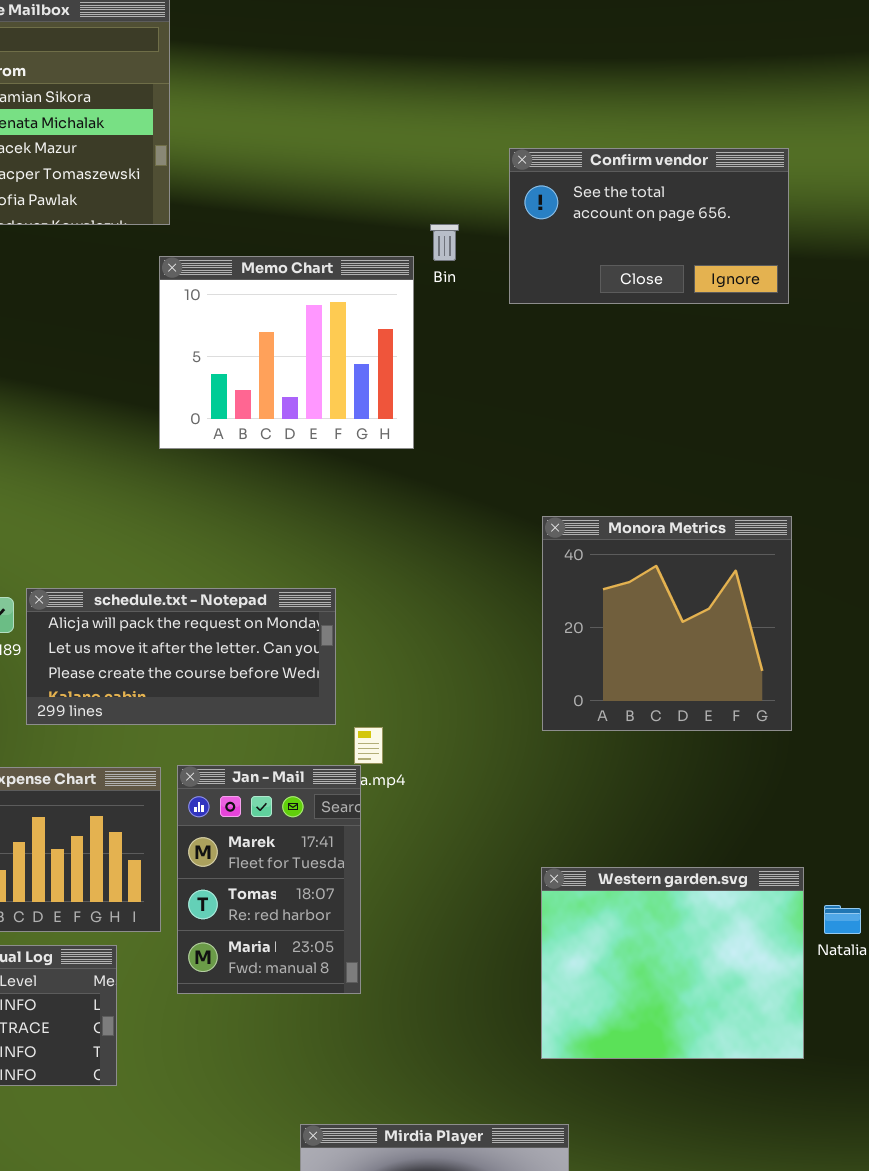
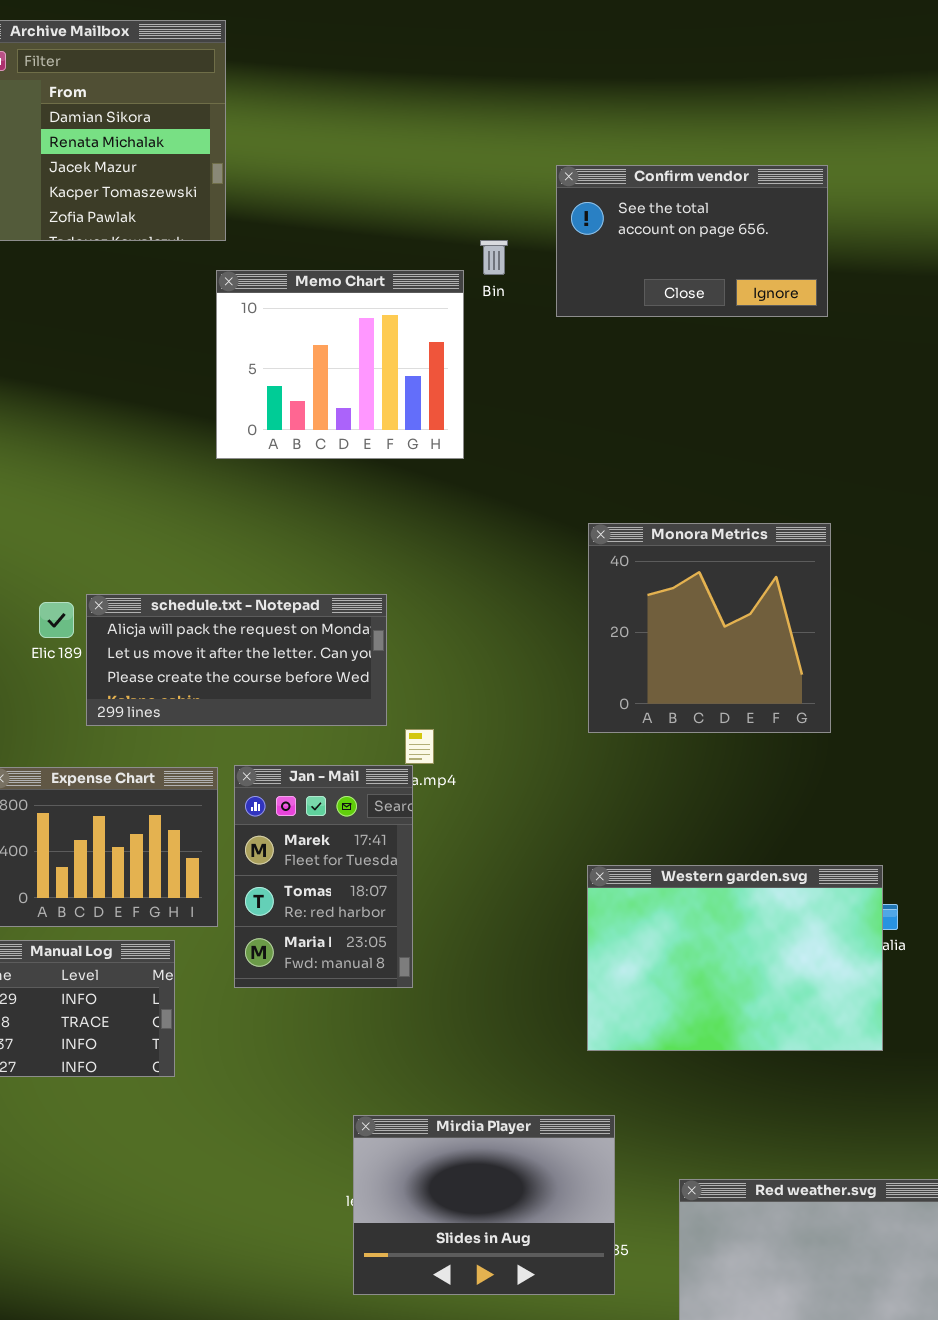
Western garden.svg: [541,867,804,1059] -> [587,865,883,1051], resized

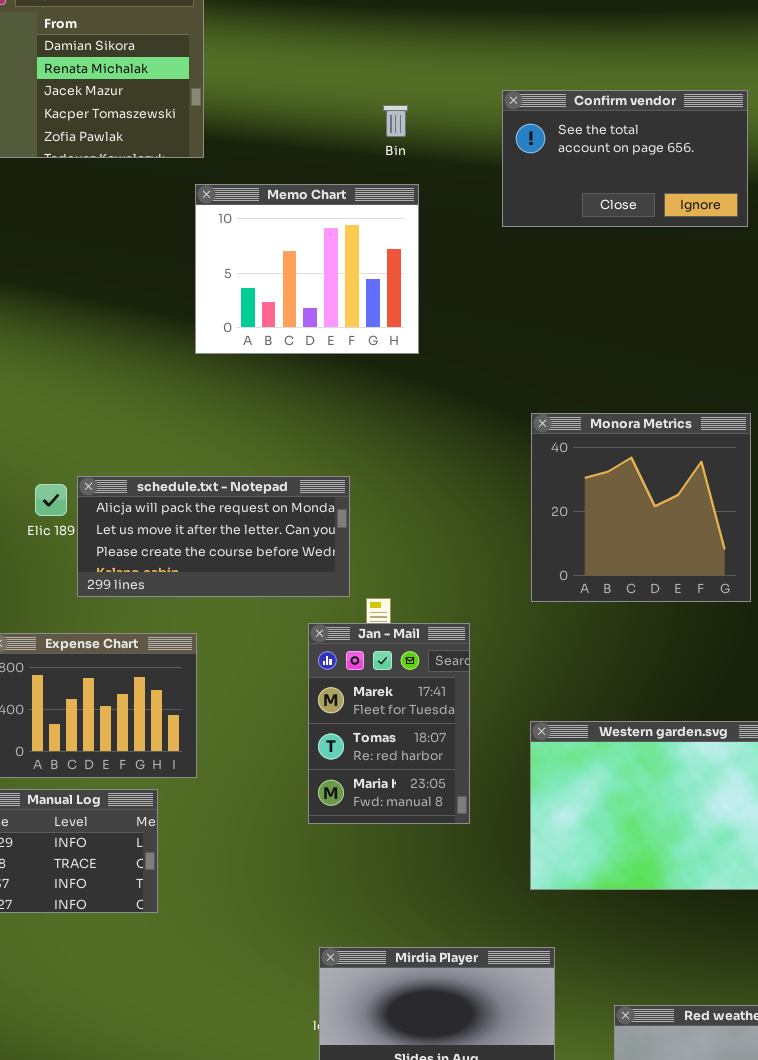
Bin: [480,240,508,275] -> [383,105,408,137], moved
Jan - Mail: [234,765,413,988] -> [308,623,470,824], moved

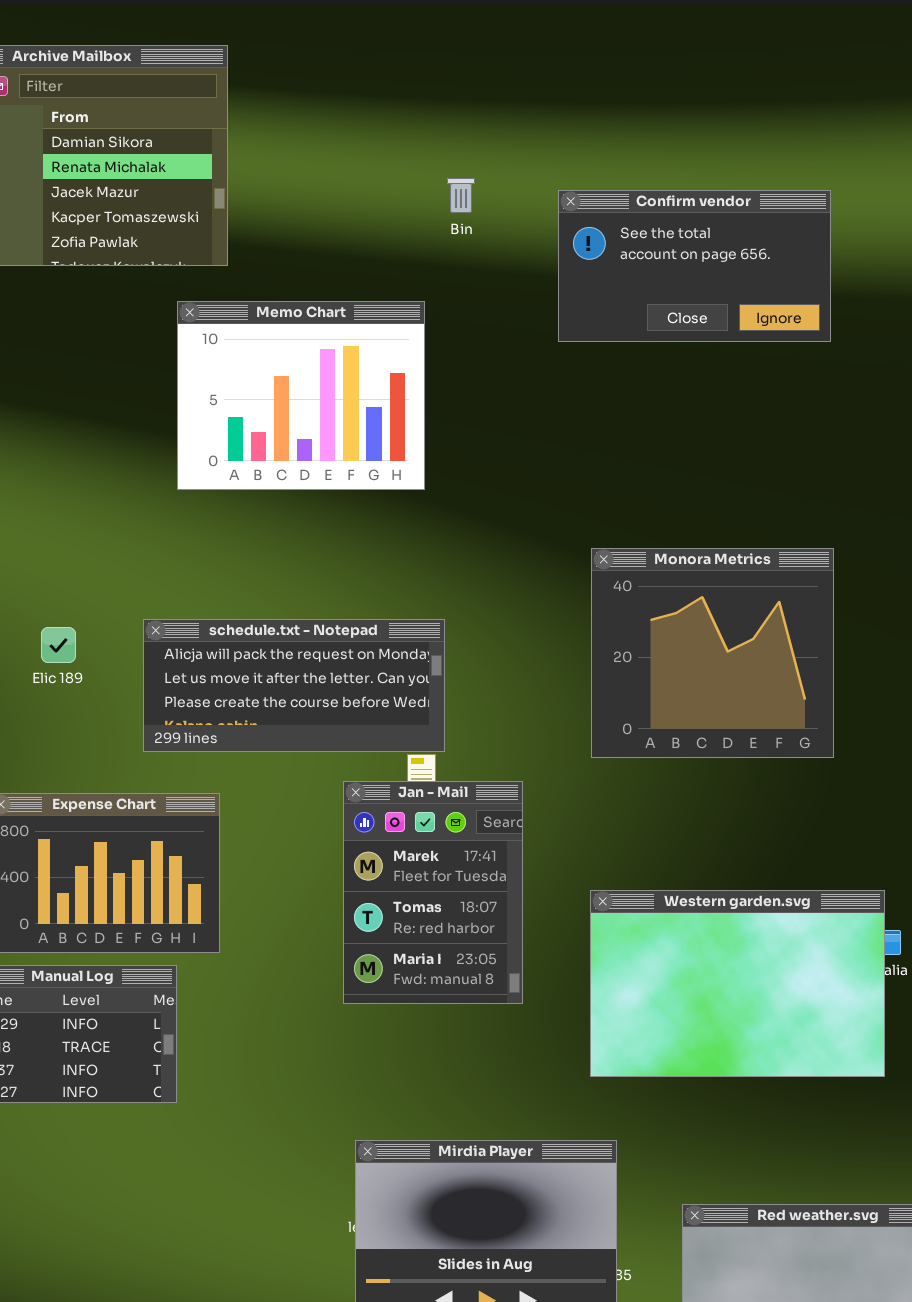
Bin: [383,105,408,137] -> [447,178,475,213], moved
Memo Chart: [195,184,419,354] -> [177,301,425,490], moved
schedule.txt - Notepad: [77,476,350,597] -> [143,619,445,752], moved

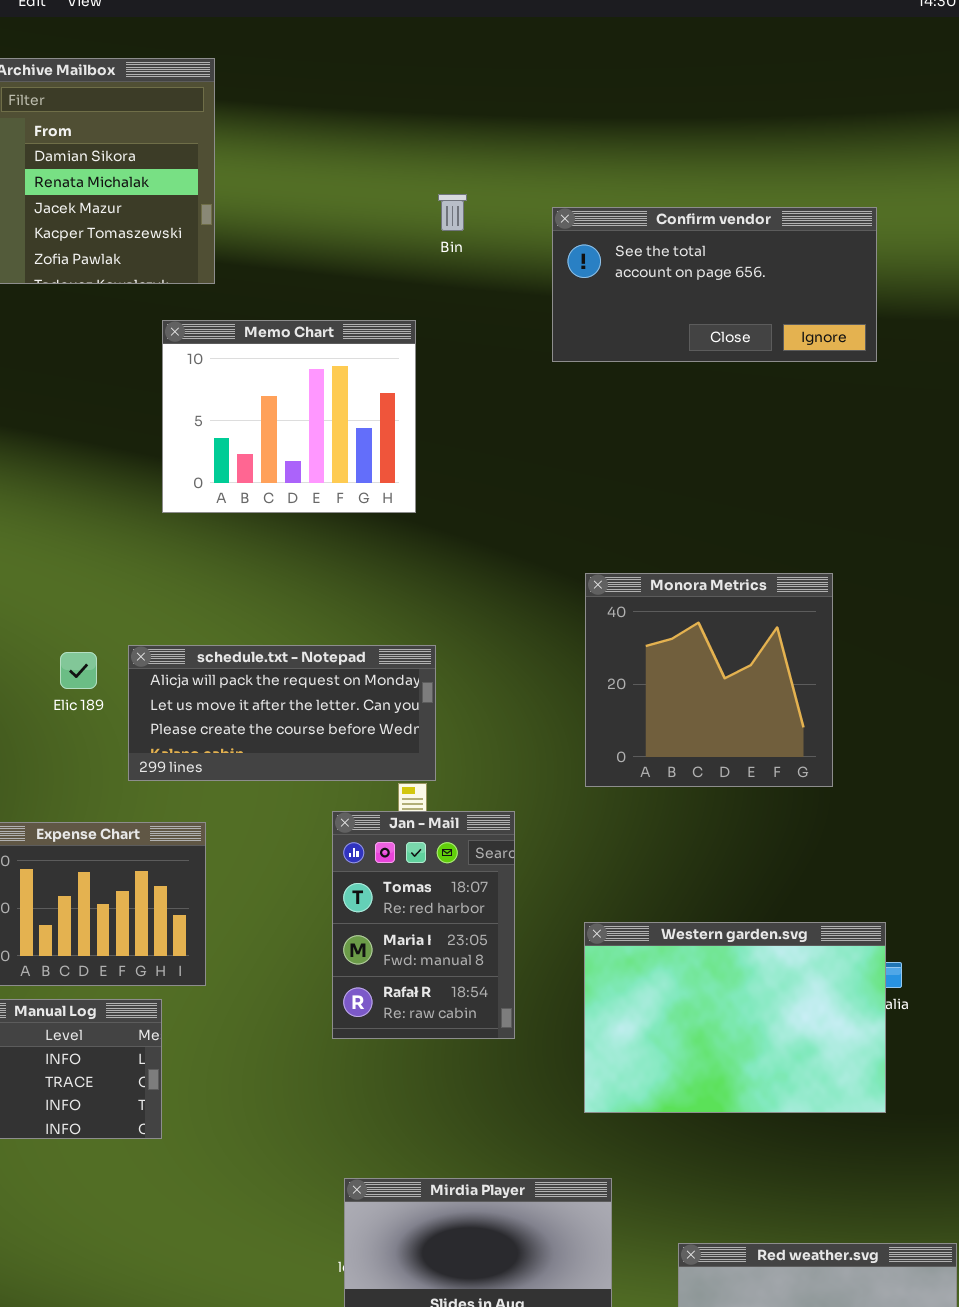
Confirm vendor: [558,190,831,342] -> [552,207,877,362], resized
Elic 189: [41,627,76,663] -> [60,652,97,689], moved
Jan - Mail: [343,781,523,1004] -> [332,811,515,1039], scrolled down 1 row

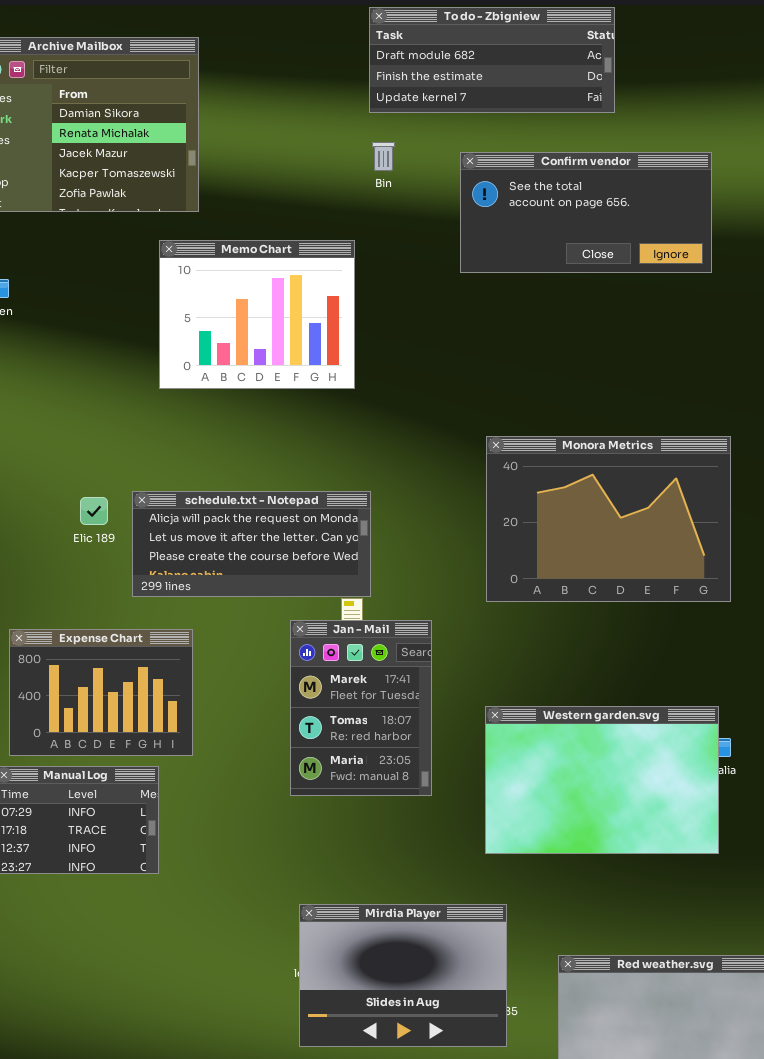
To do - Zbigniew: none -> [369,7,615,113], opened
Monora Metrics: [585,573,833,787] -> [486,436,731,602], resized
Jan - Mail: [332,811,515,1039] -> [290,620,432,796], scrolled up 1 row

